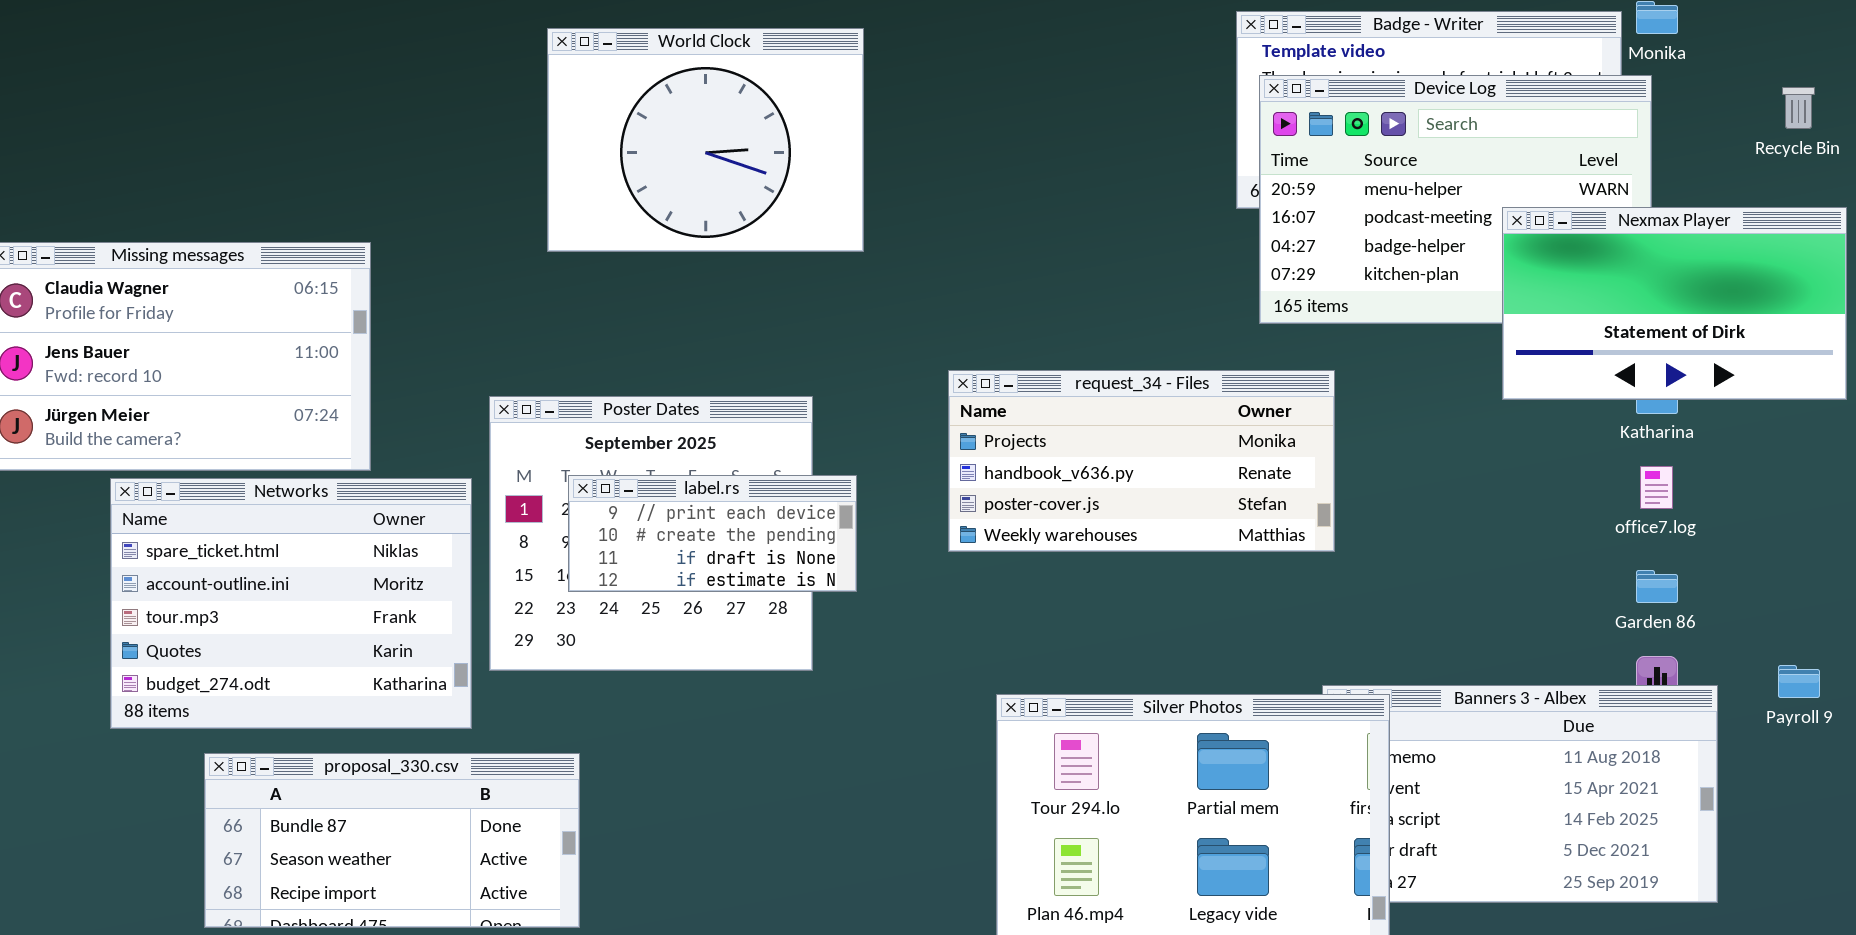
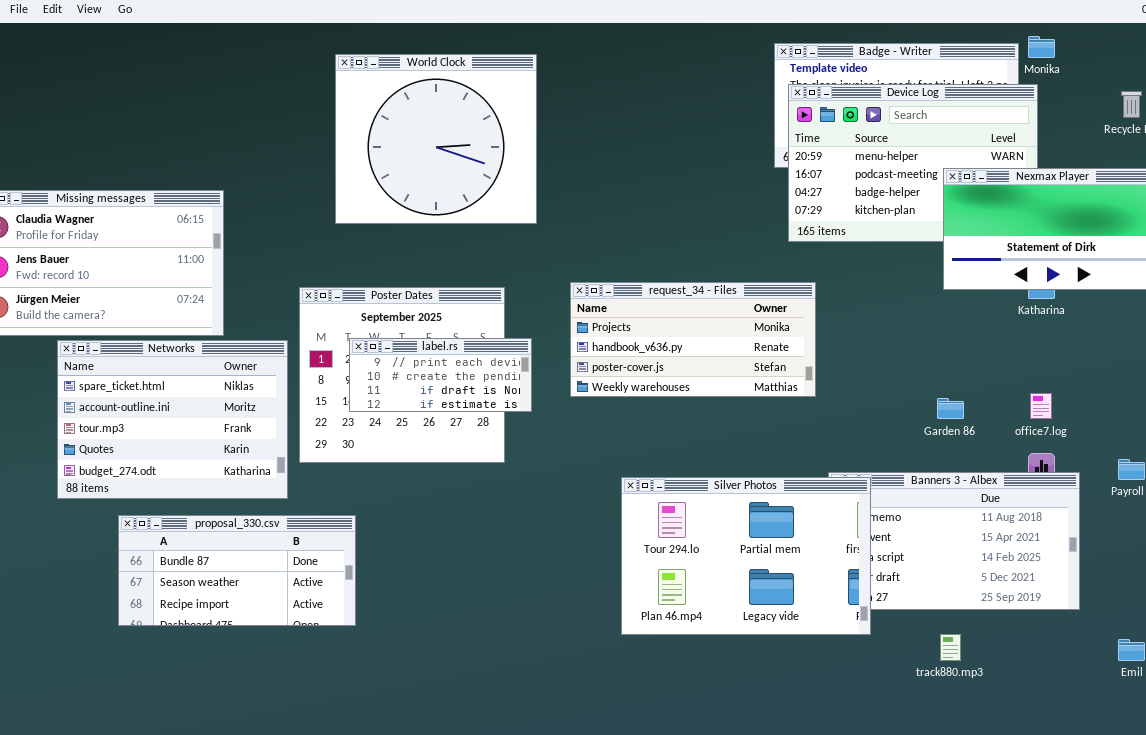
World Clock: [547,28,864,252] -> [335,54,537,224], resized
request_34 - Files: [948,370,1335,552] -> [570,282,816,397], moved
office7.log: [1640,466,1673,509] -> [1030,393,1052,419], moved
Garden 86: [1636,570,1678,603] -> [937,398,964,419], moved

